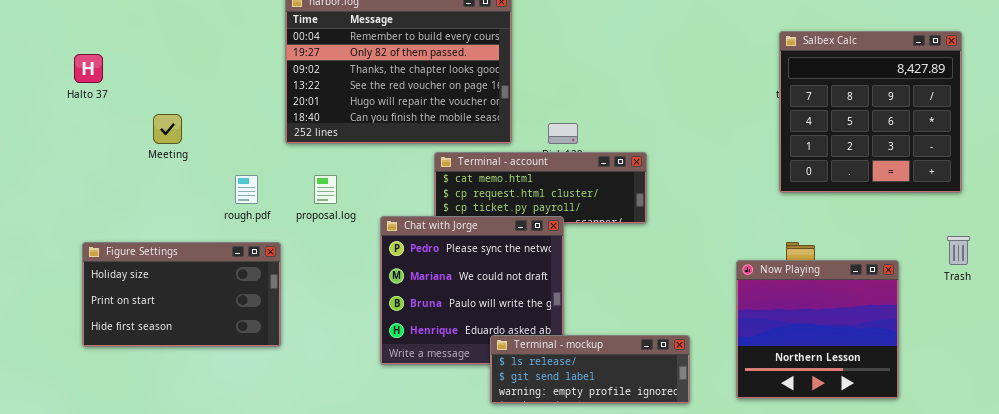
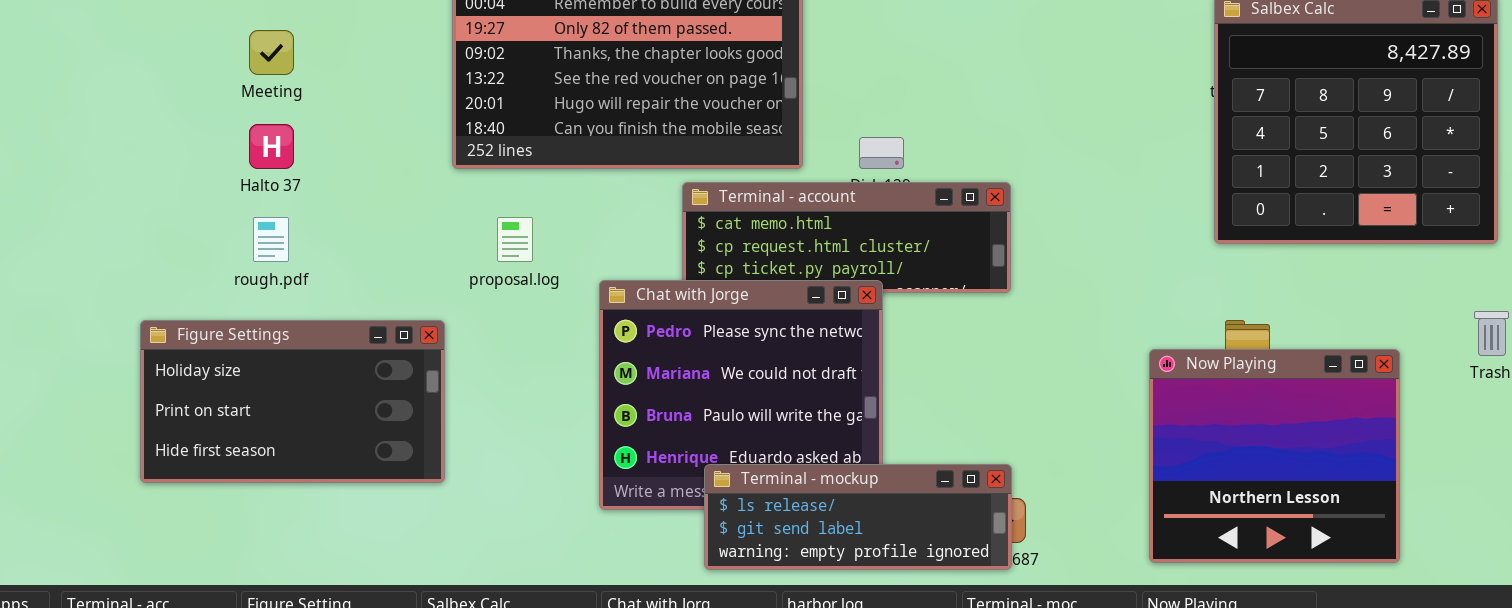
Halto 37: [74,54,103,83] -> [249,124,294,169], moved
Meeting: [153,114,182,144] -> [249,30,294,75], moved
rough.pdf: [235,175,258,204] -> [253,217,289,262], moved
Terminal - mockup: [490,335,690,404] -> [704,464,1012,570], moved

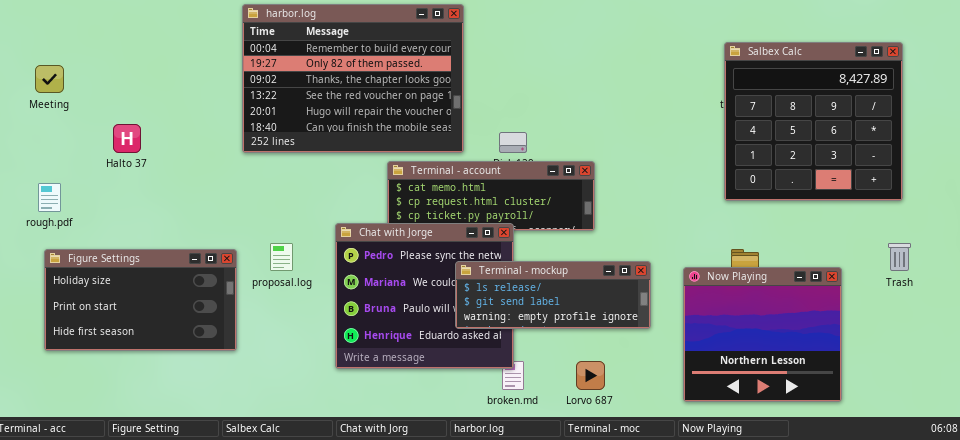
Meeting: [249,30,294,75] -> [35,65,64,93], moved
rough.pdf: [253,217,289,262] -> [38,183,61,212], moved
proposal.log: [497,217,533,262] -> [270,243,293,271], moved
Terminal - mockup: [704,464,1012,570] -> [455,261,651,329], moved

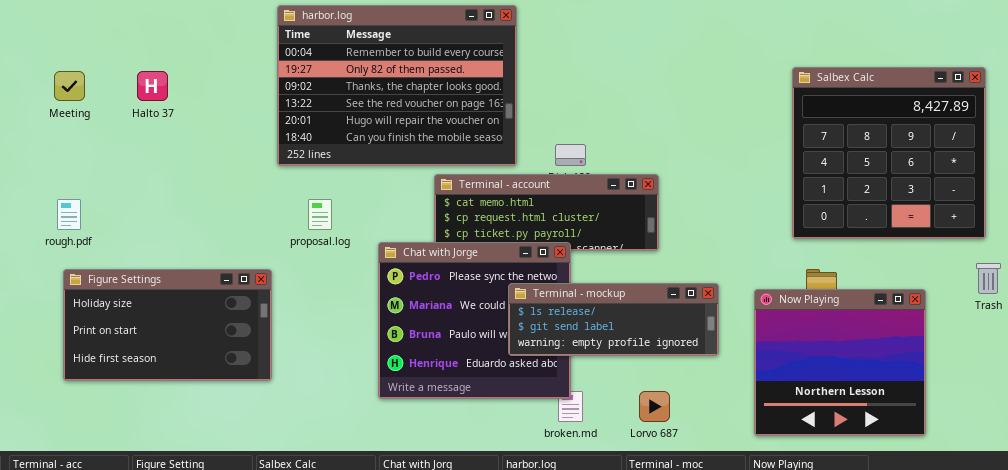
Salbex Calc: [724,42,903,201] -> [792,67,986,239], moved
Halto 37: [113,124,141,153] -> [137,71,168,101], moved
proposal.log: [270,243,293,271] -> [308,199,332,230], moved

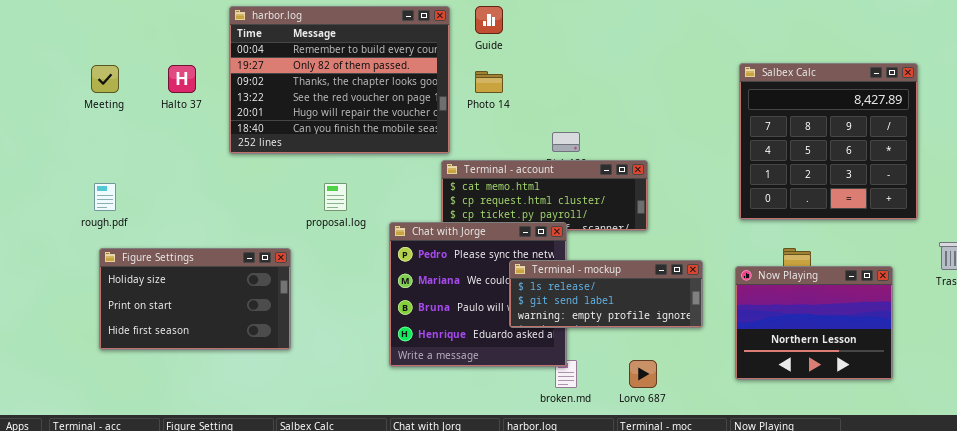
harbor.log: [277,5,517,166] -> [229,6,450,154], moved
Salbex Calc: [792,67,986,239] -> [739,63,918,220], moved
Now Playing: [754,289,926,436] -> [735,266,893,380], resized

